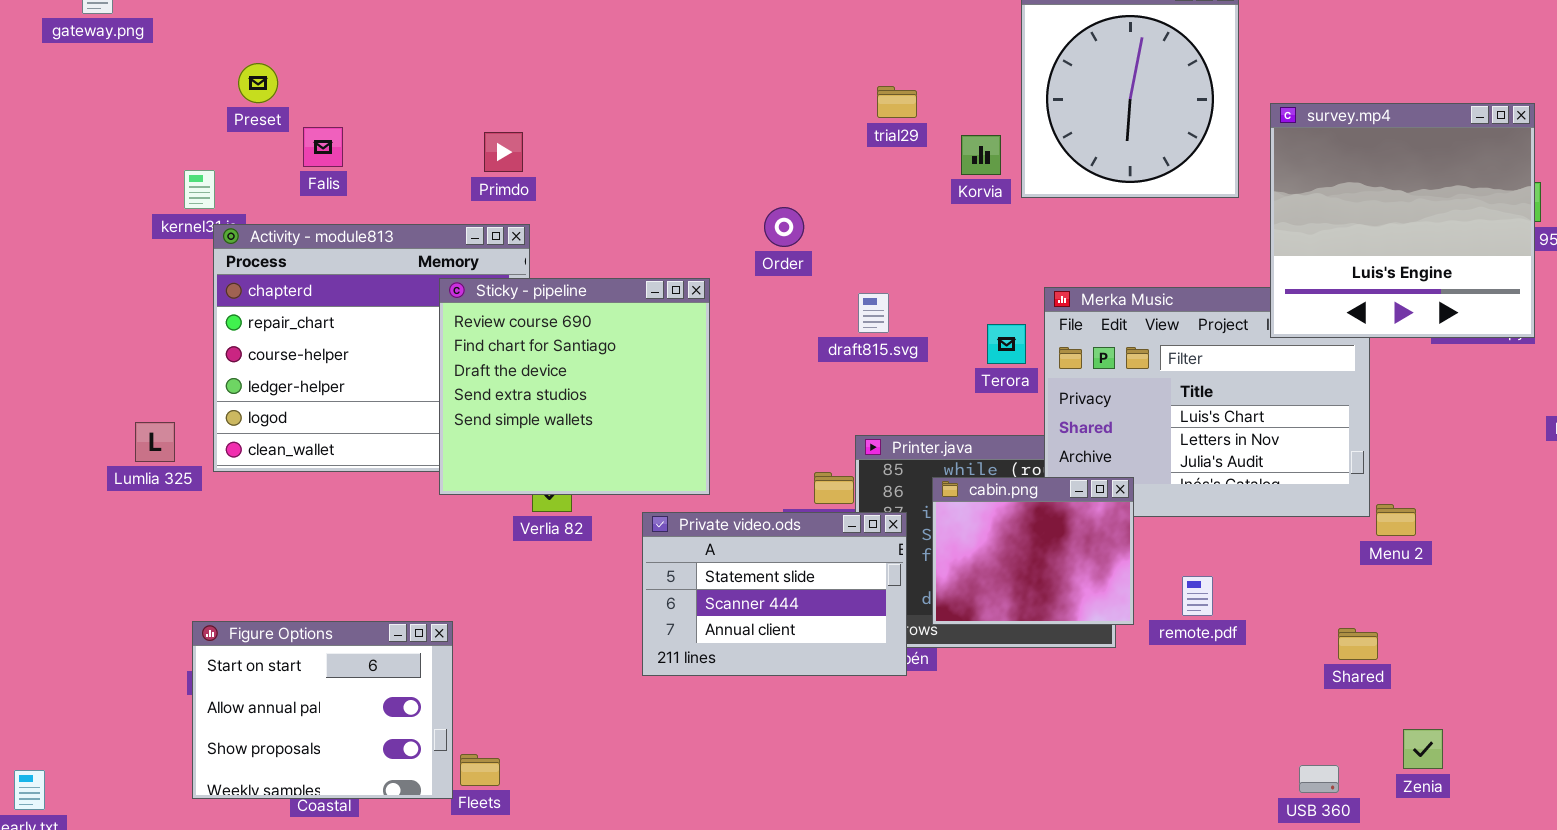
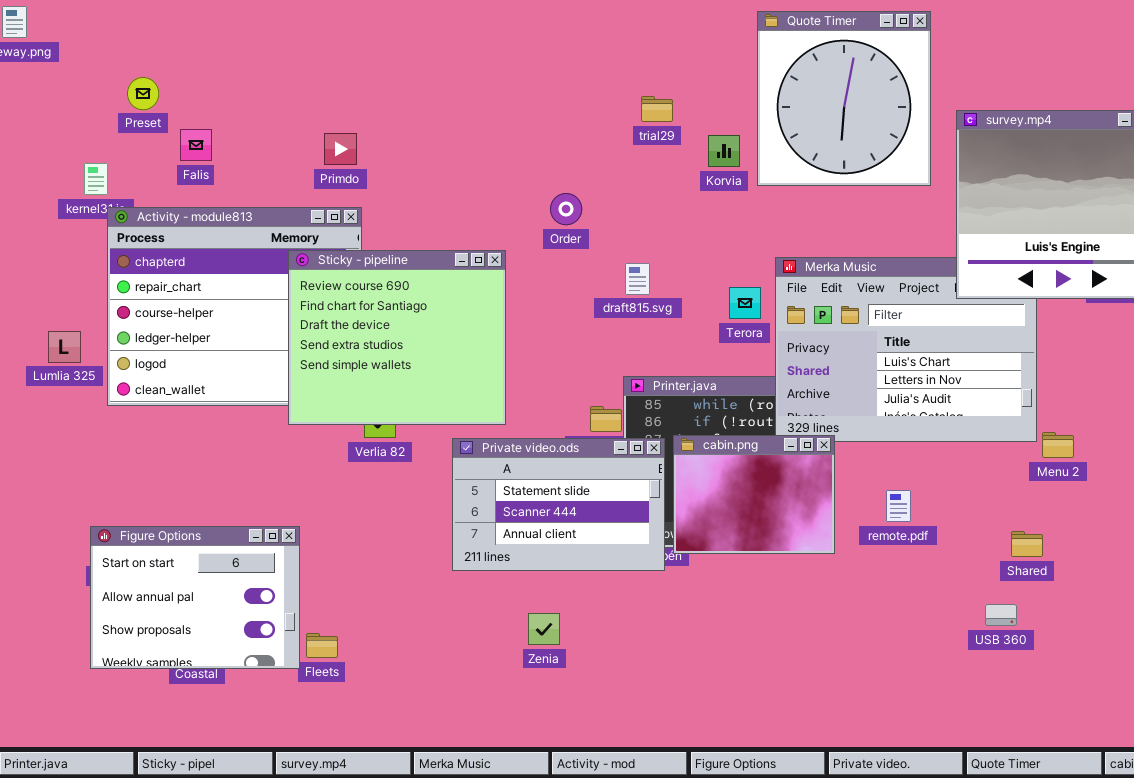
Lumlia 325: [135,422,175,462] -> [48,331,81,363], moved
cabin.png: [932,477,1134,625] -> [673,435,835,554], moved
Zenia: [1403,729,1443,769] -> [528,613,560,645], moved
USB 360: [1299,765,1339,793] -> [985,604,1017,626], moved

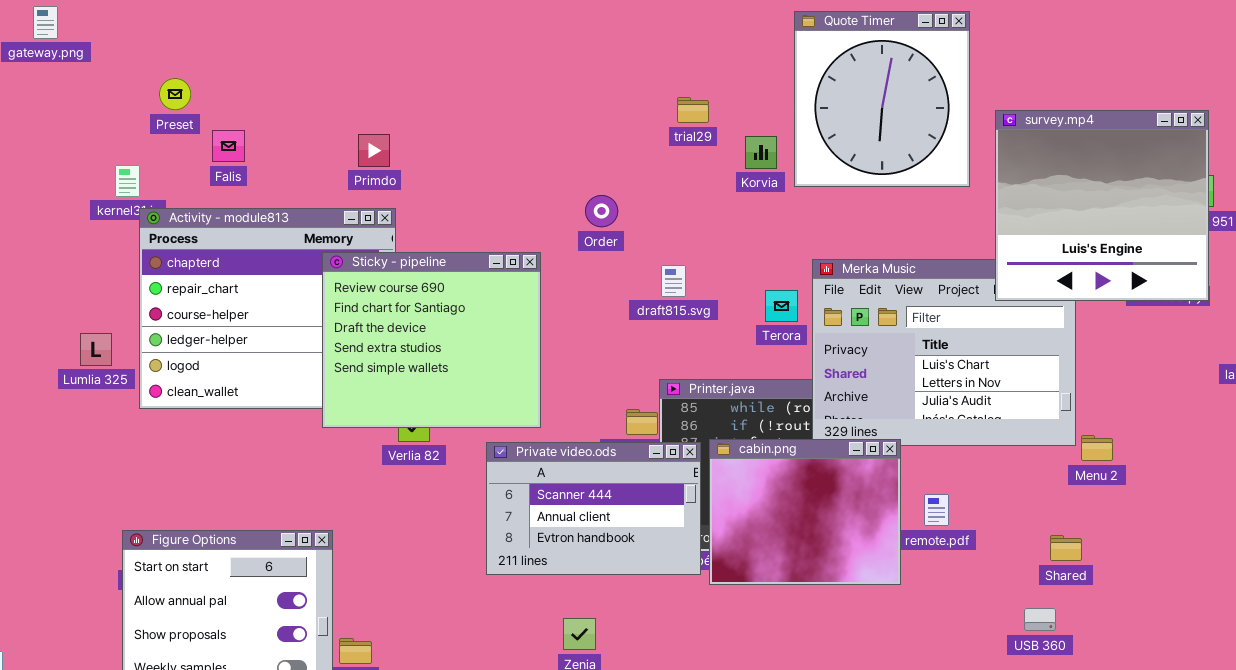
cabin.png: [673,435,835,554] -> [709,439,901,585], resized
Private video.ods: [452,438,665,571] -> [486,442,701,575], scrolled down 1 row

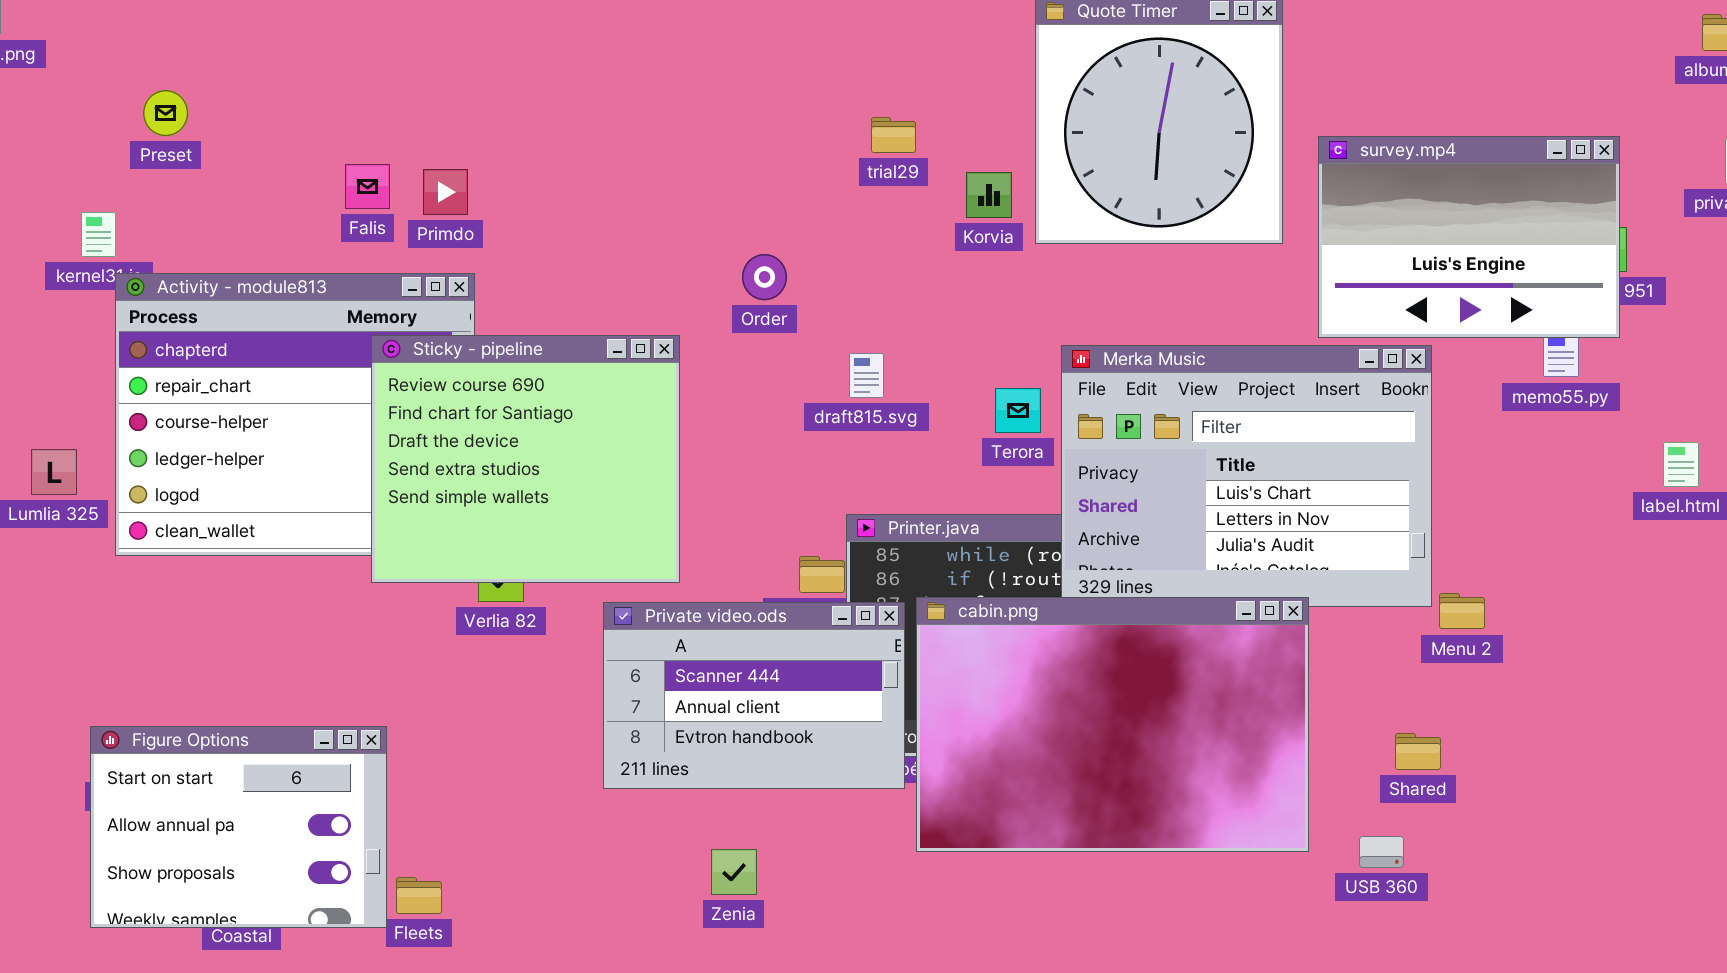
survey.mp4: [995,110,1209,301] -> [1318,136,1620,338], resized
Falis: [212,130,245,162] -> [345,164,390,209], moved
cabin.png: [709,439,901,585] -> [916,597,1309,852], resized

